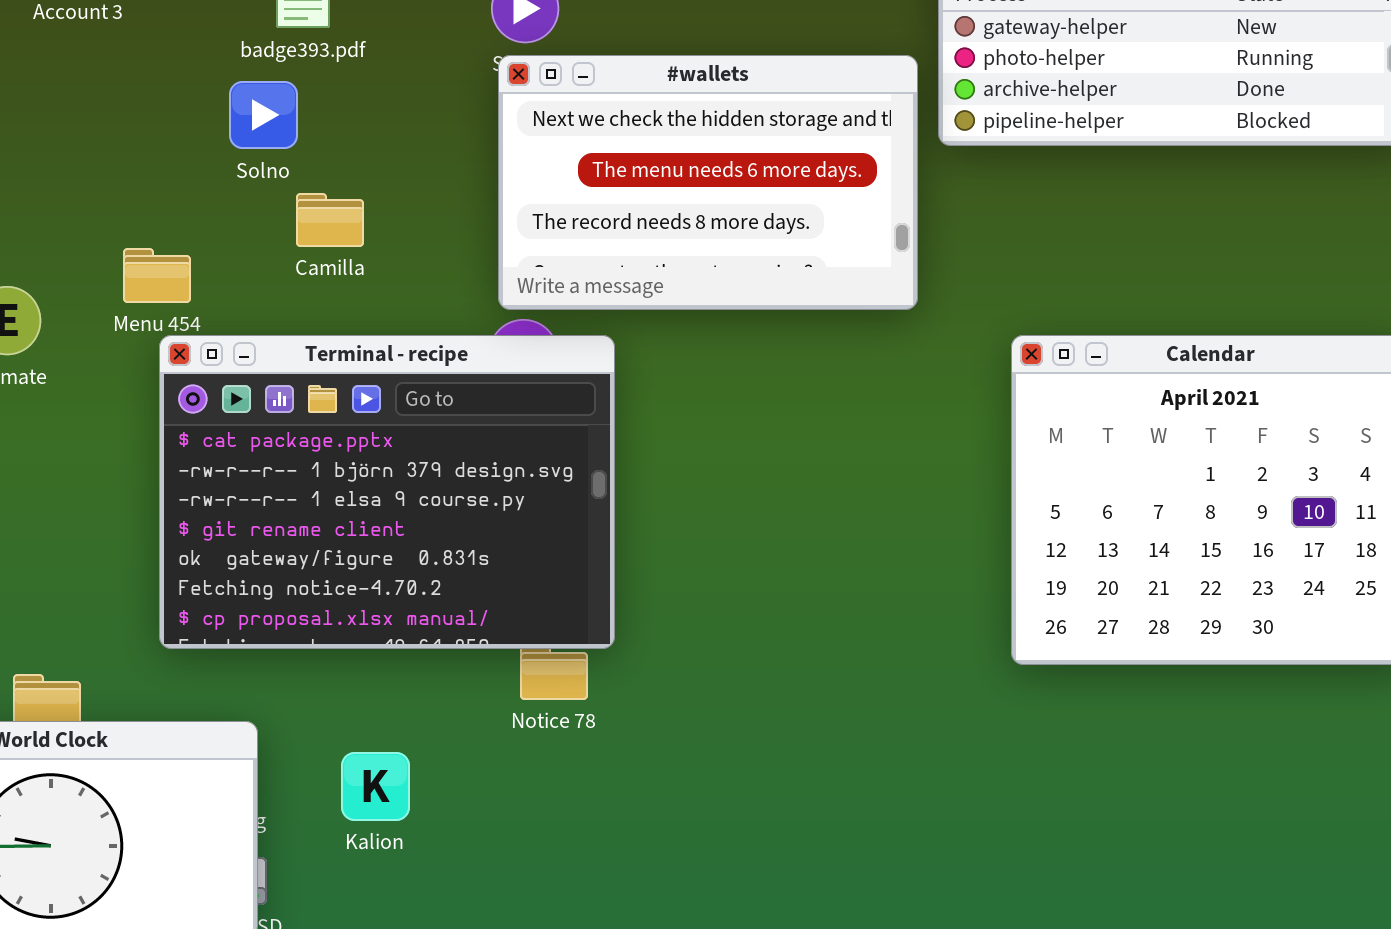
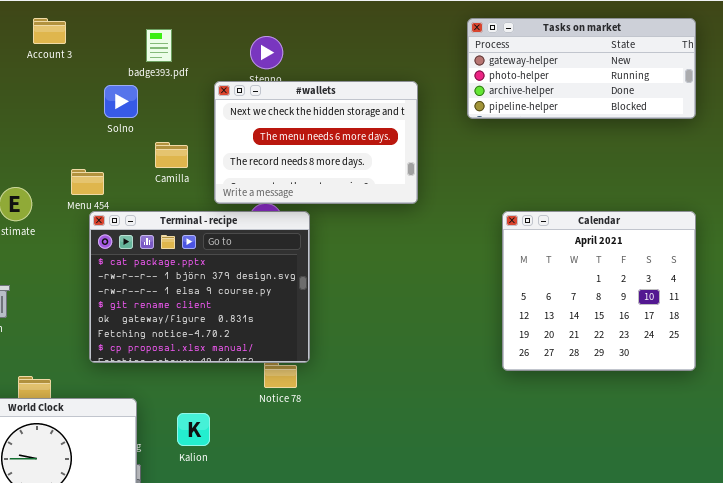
#wallets: [498,55,918,310] -> [214,81,418,204], moved
Solno: [229,81,298,149] -> [104,85,138,118], moved

